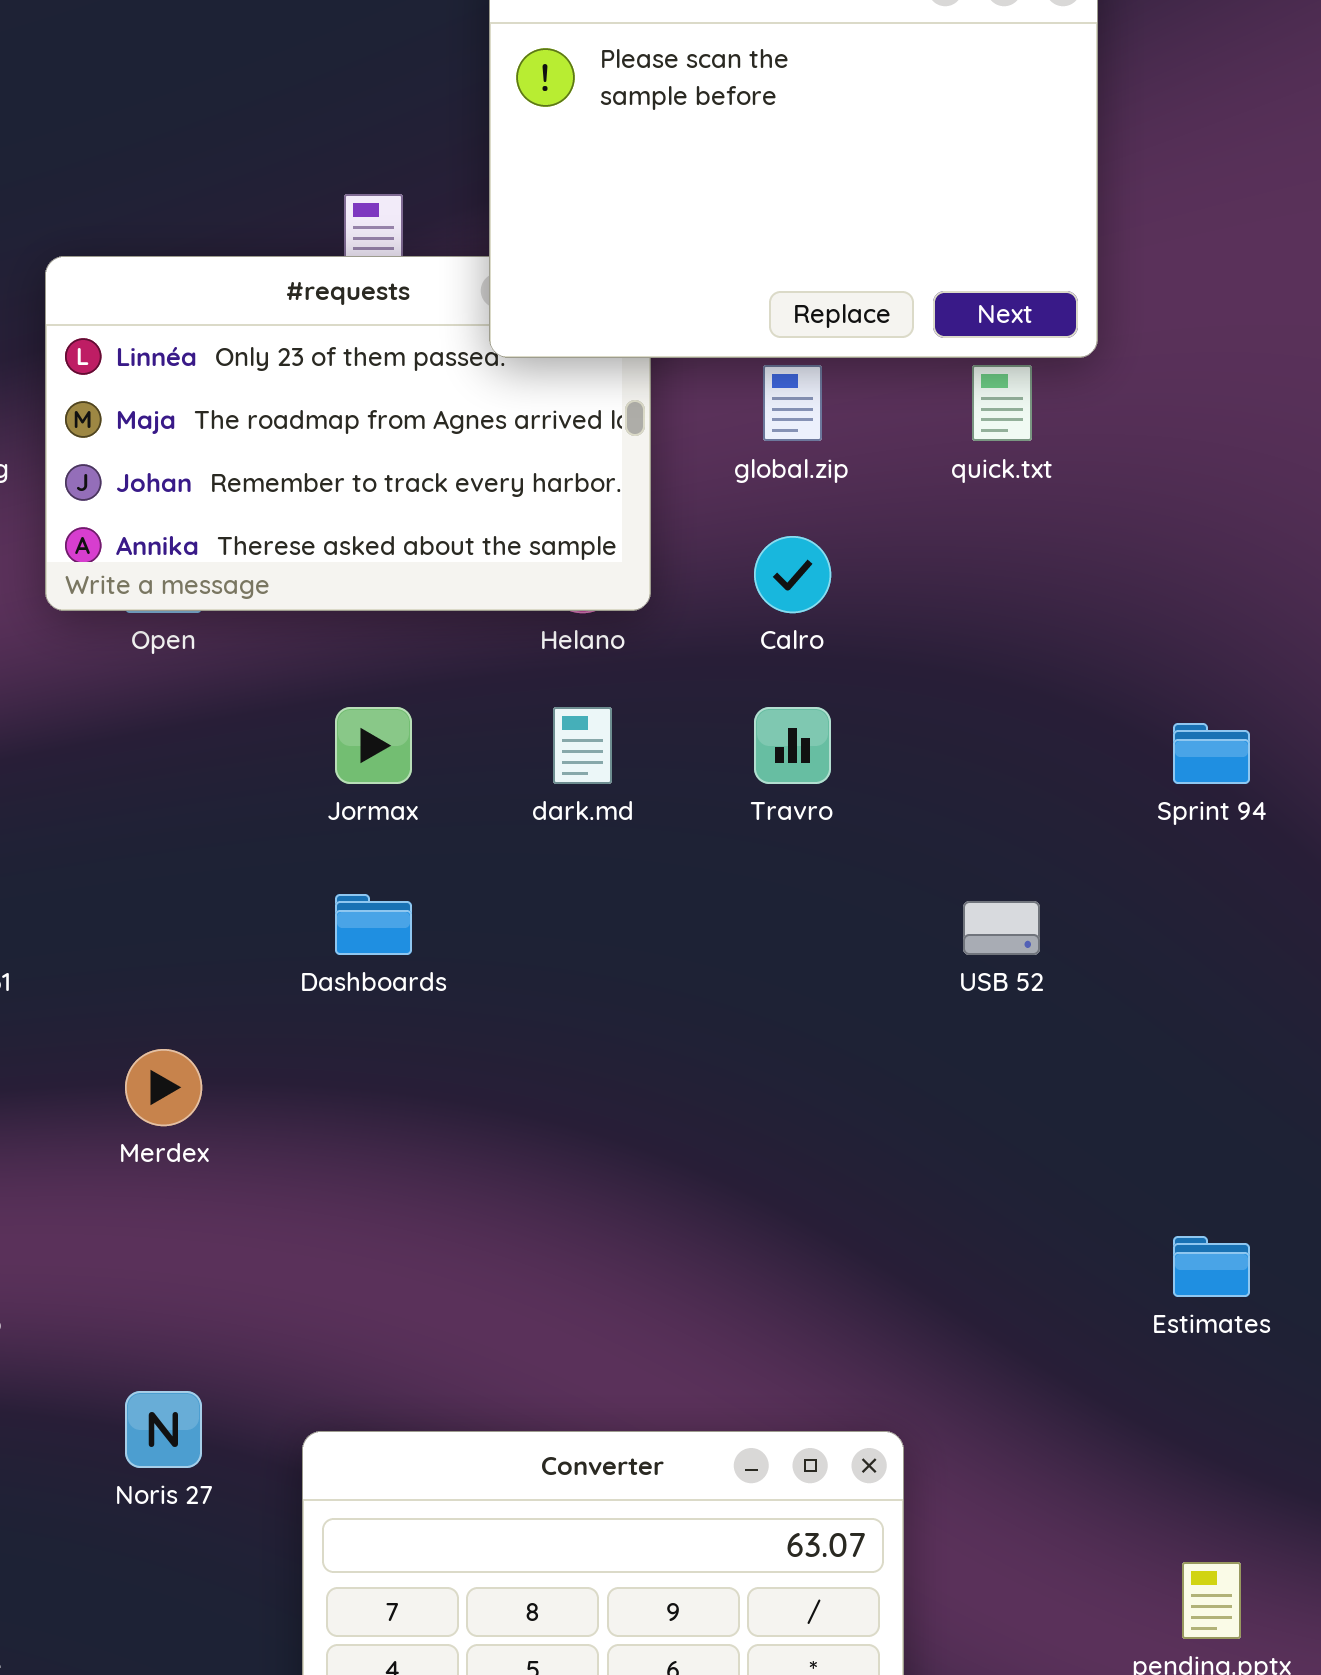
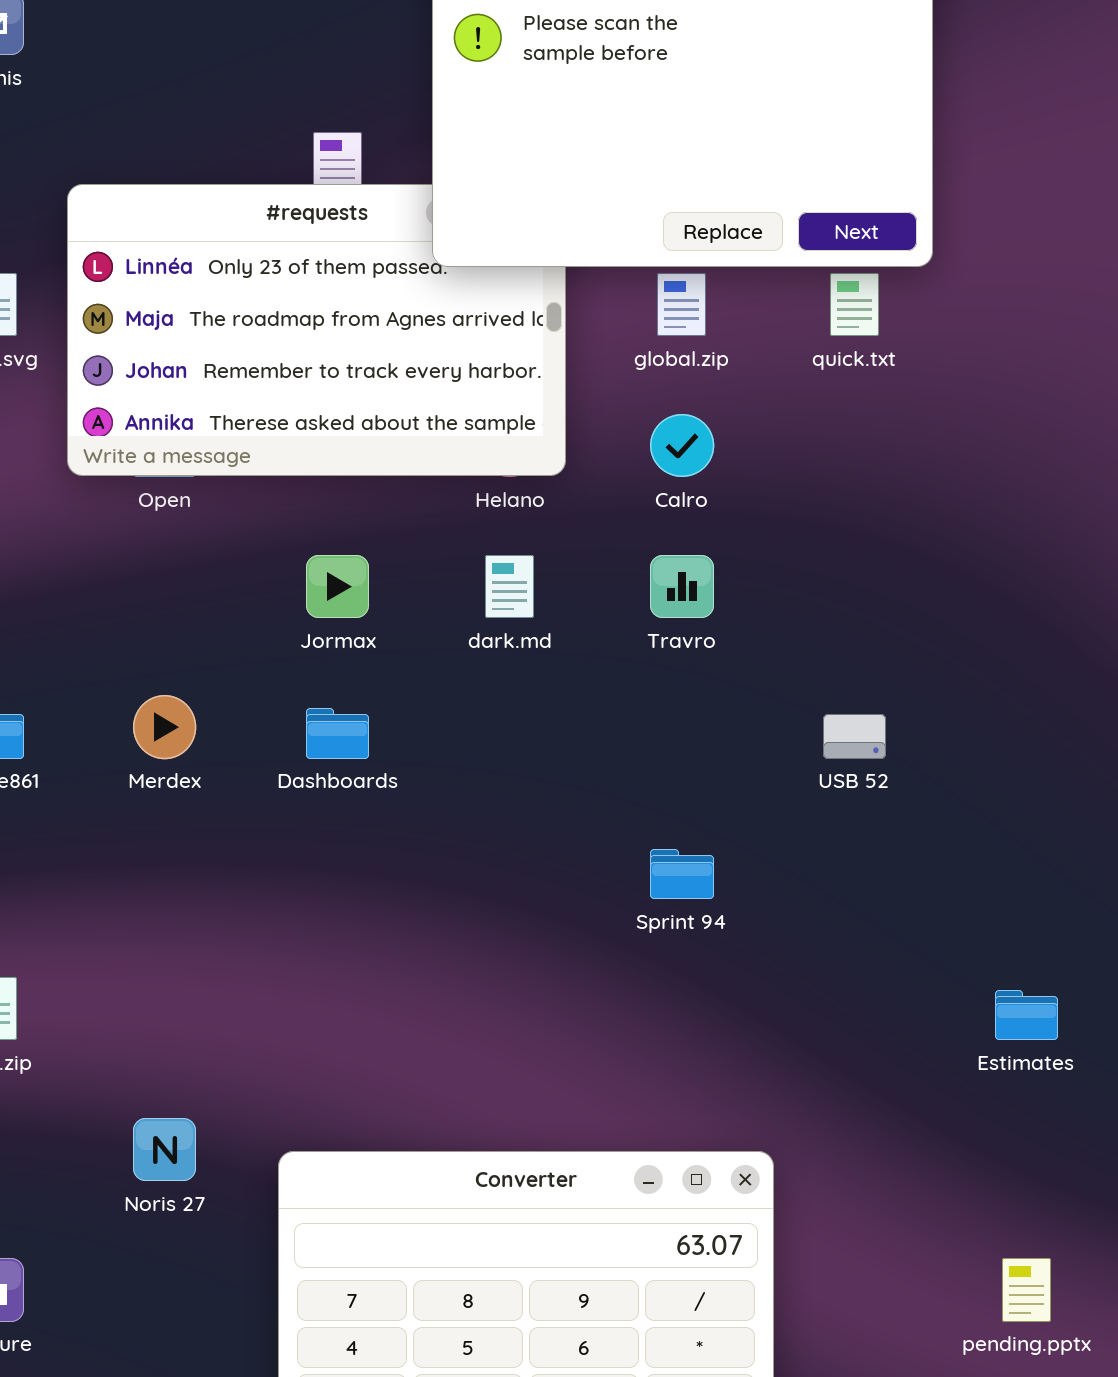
Sprint 94: [1173,723,1250,784] -> [650,849,714,899], moved
Merdex: [125,1049,202,1126] -> [133,695,196,759], moved

